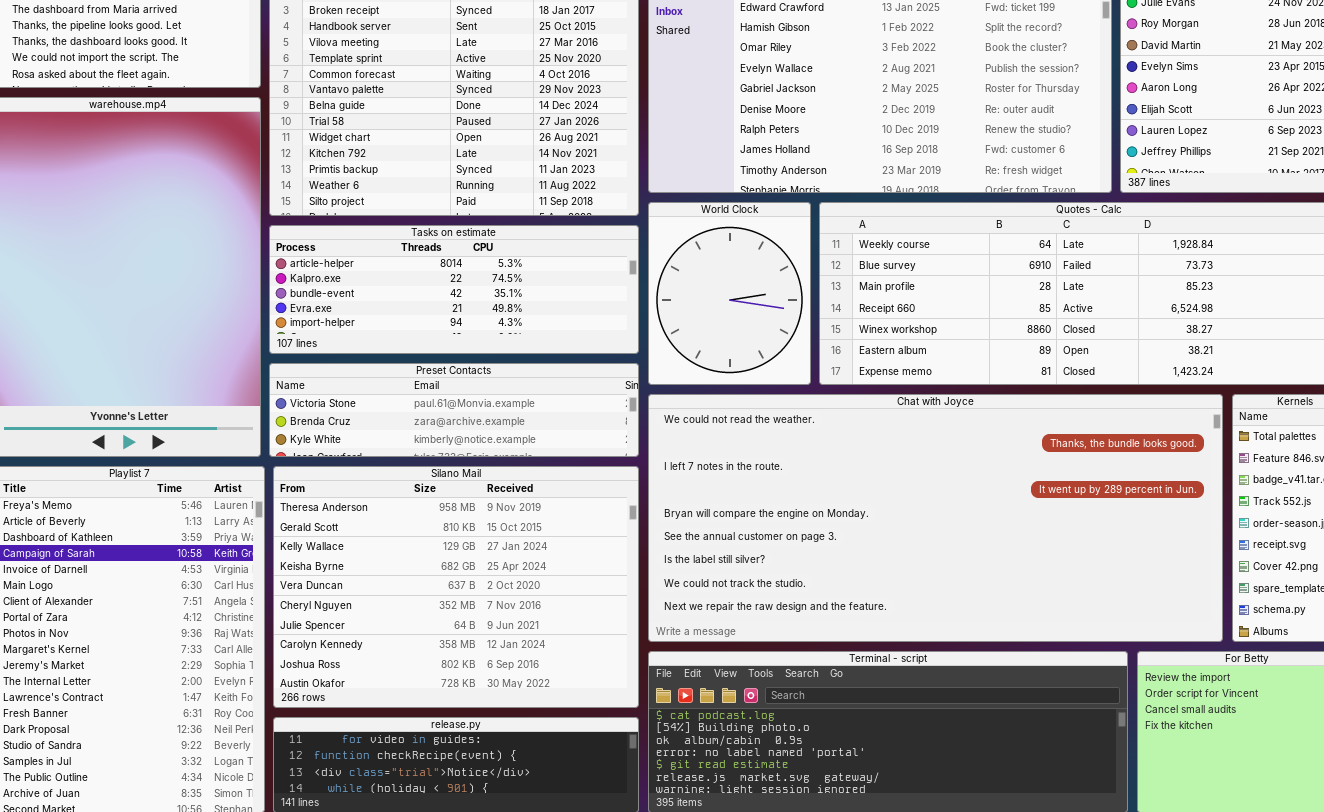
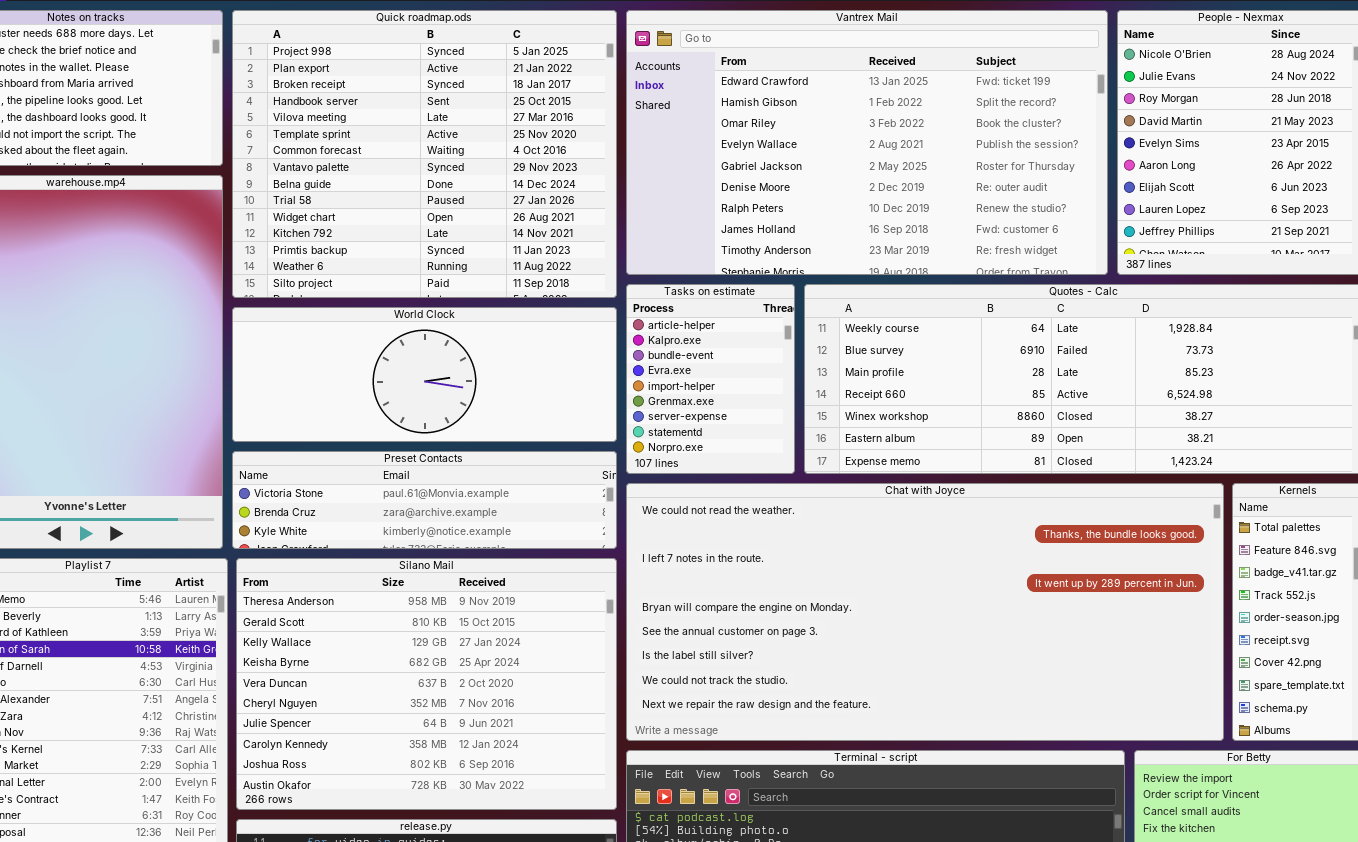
World Clock: [648,202,811,385] -> [232,307,617,442], moved, resized
Tasks on estimate: [269,225,639,354] -> [626,284,795,474], moved, resized

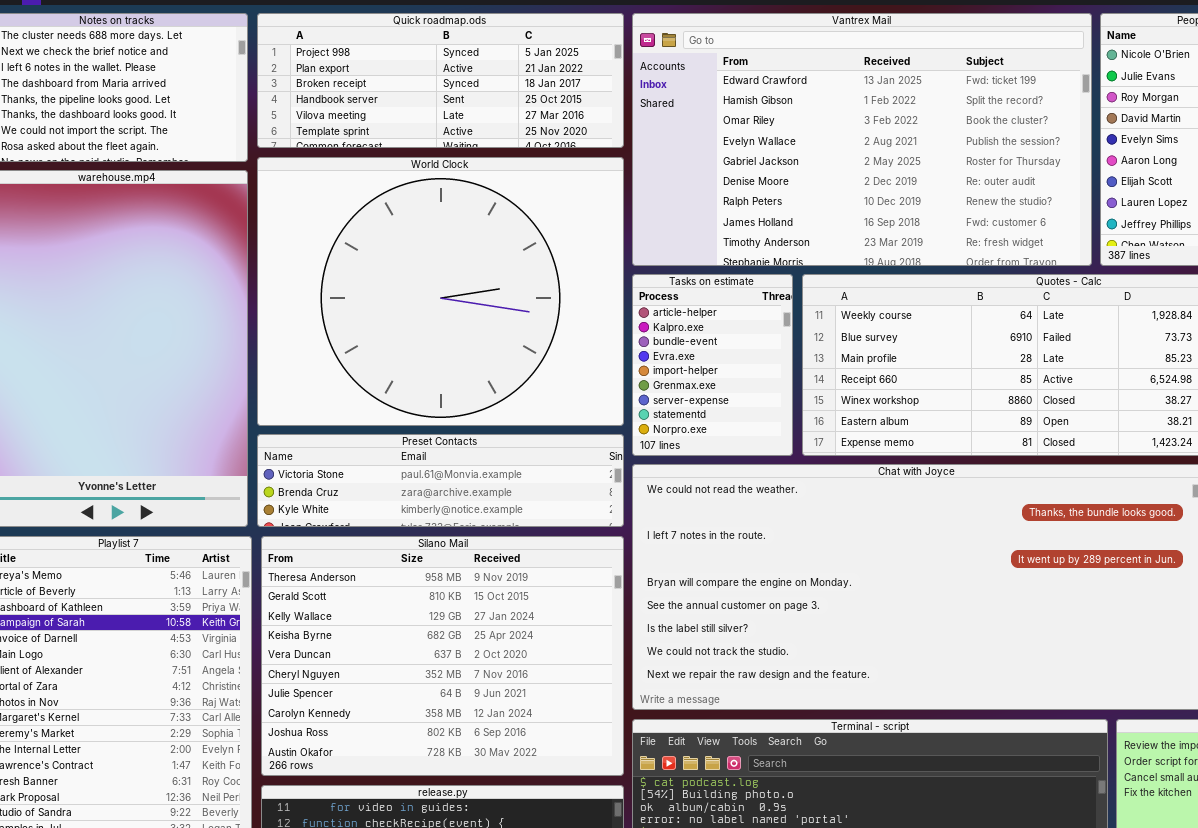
Quick roadmap.ods: [232,10,617,298] -> [257,13,624,148], resized
World Clock: [232,307,617,442] -> [257,157,624,426], resized

